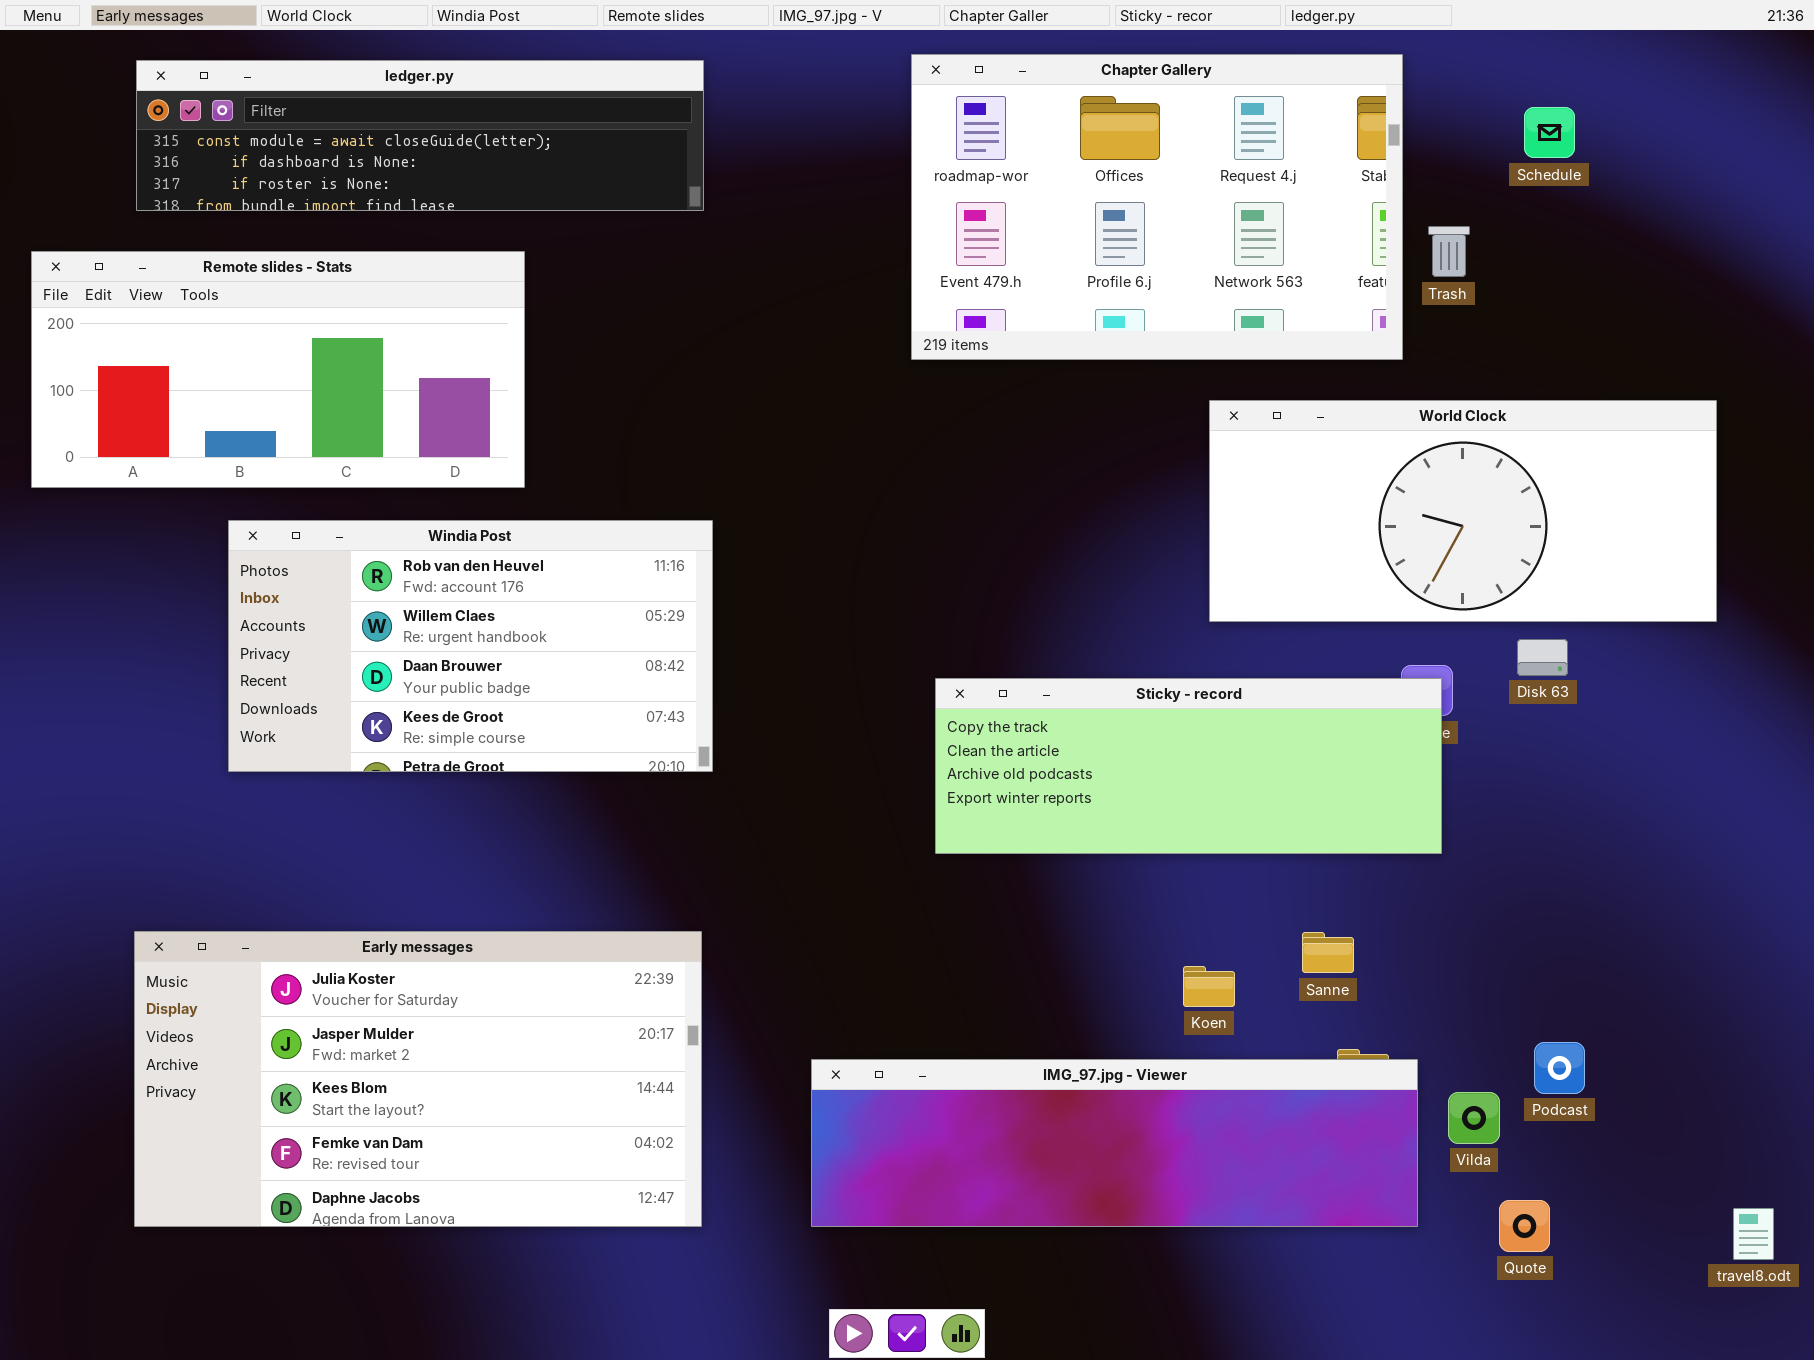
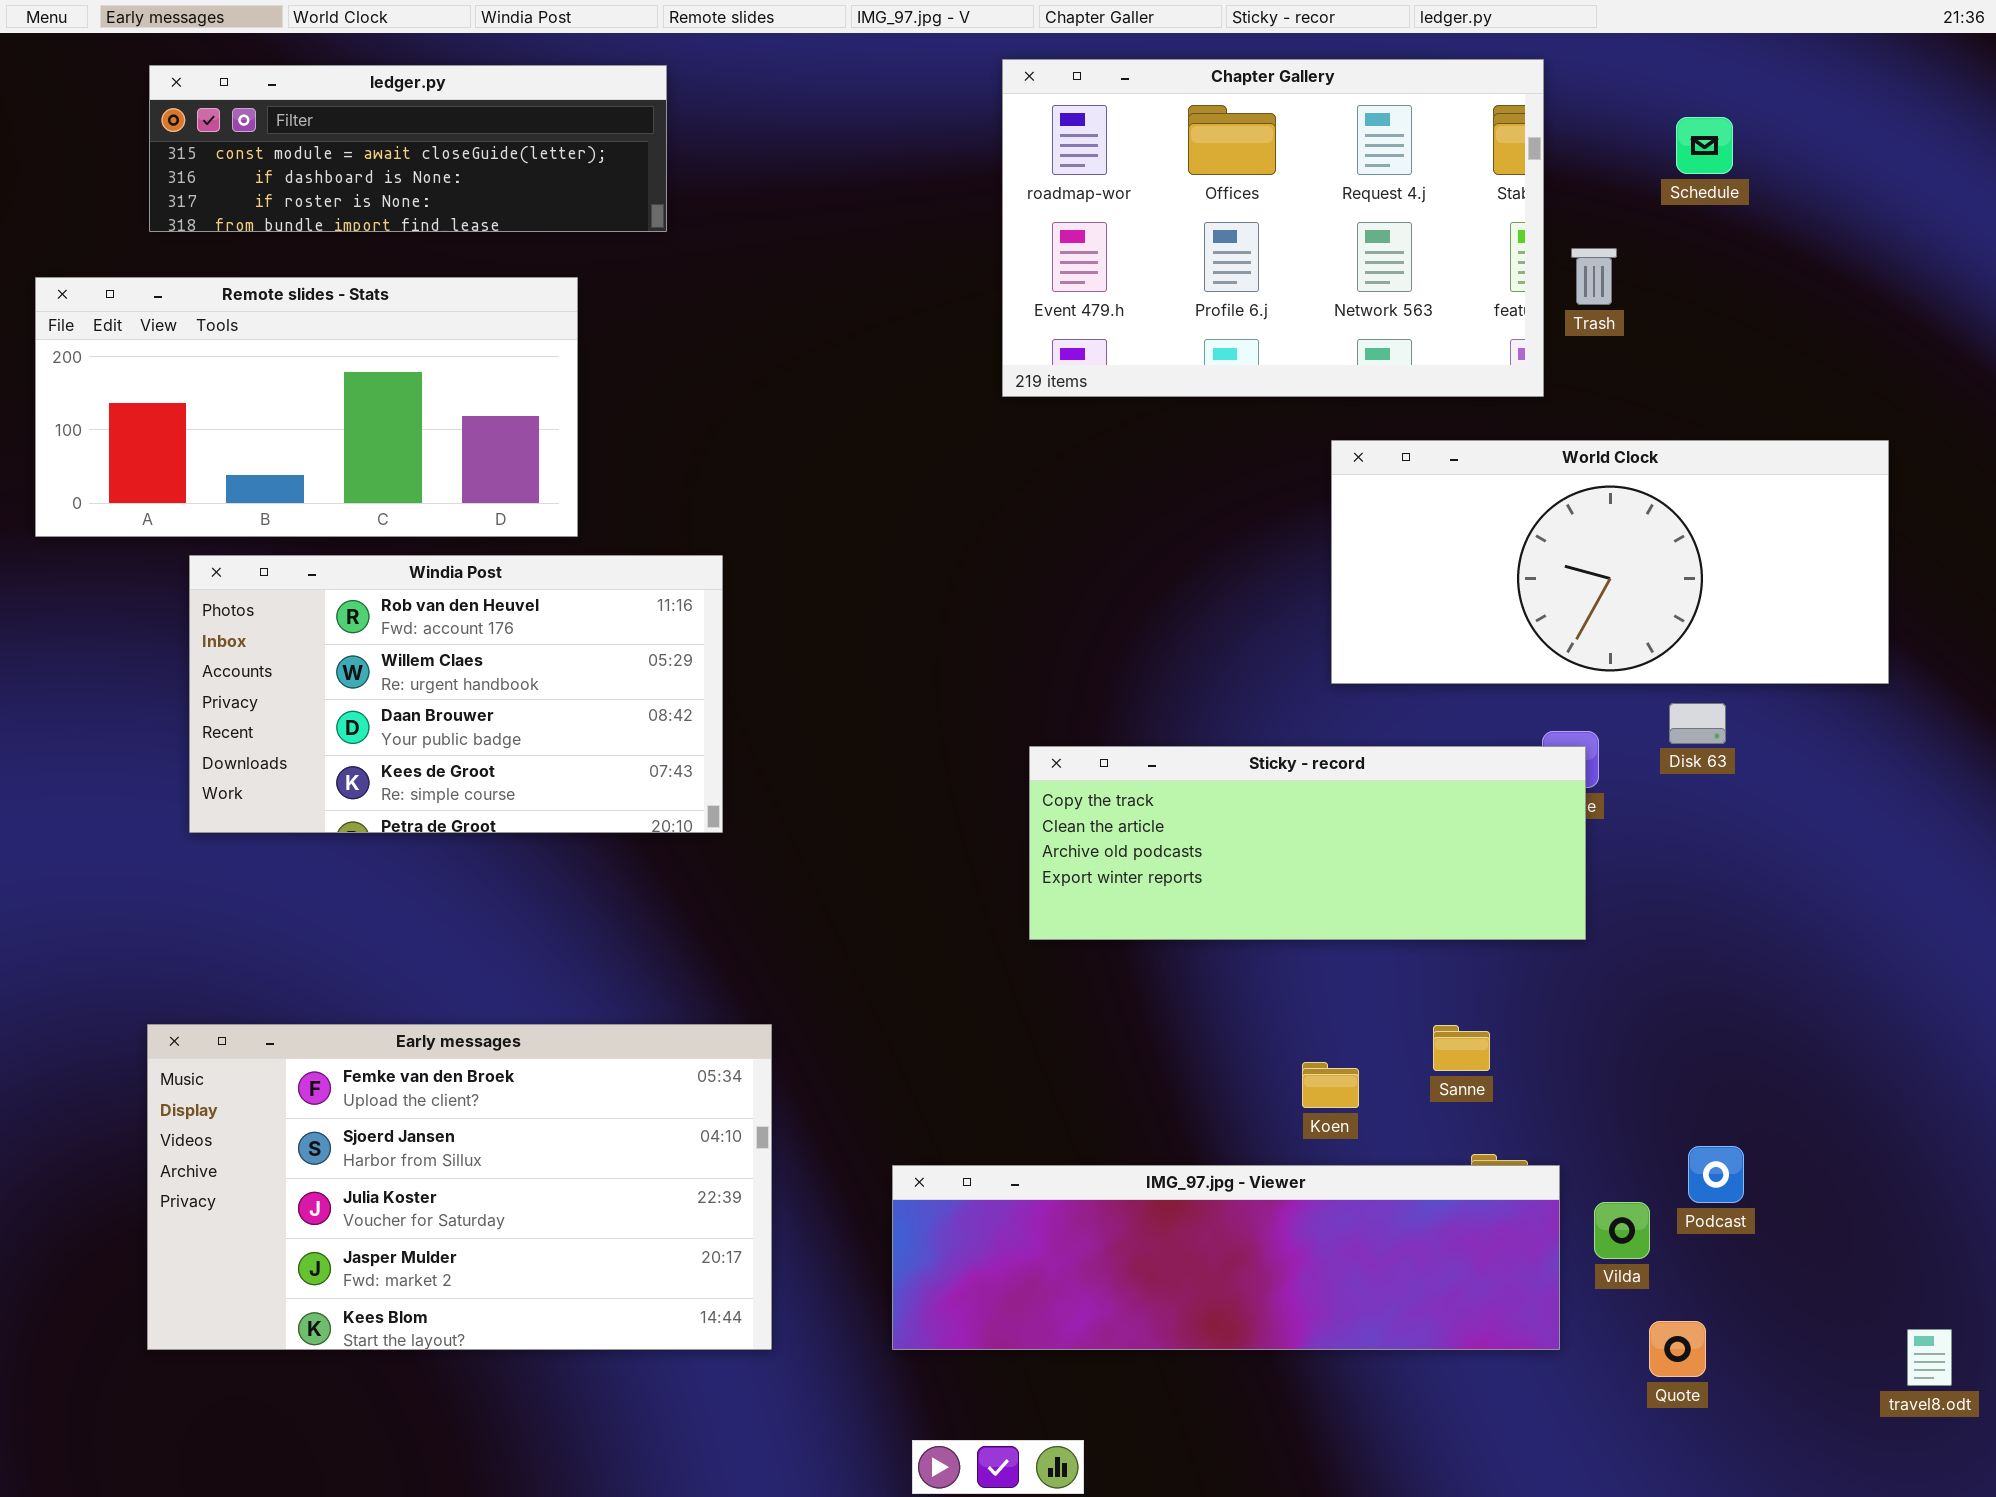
ledger.py: [136,60,704,211] -> [149,65,667,232], resized
Windia Post: [228,520,713,772] -> [189,555,723,833], moved
Early messages: [134,931,702,1227] -> [147,1024,772,1350], scrolled up 2 rows

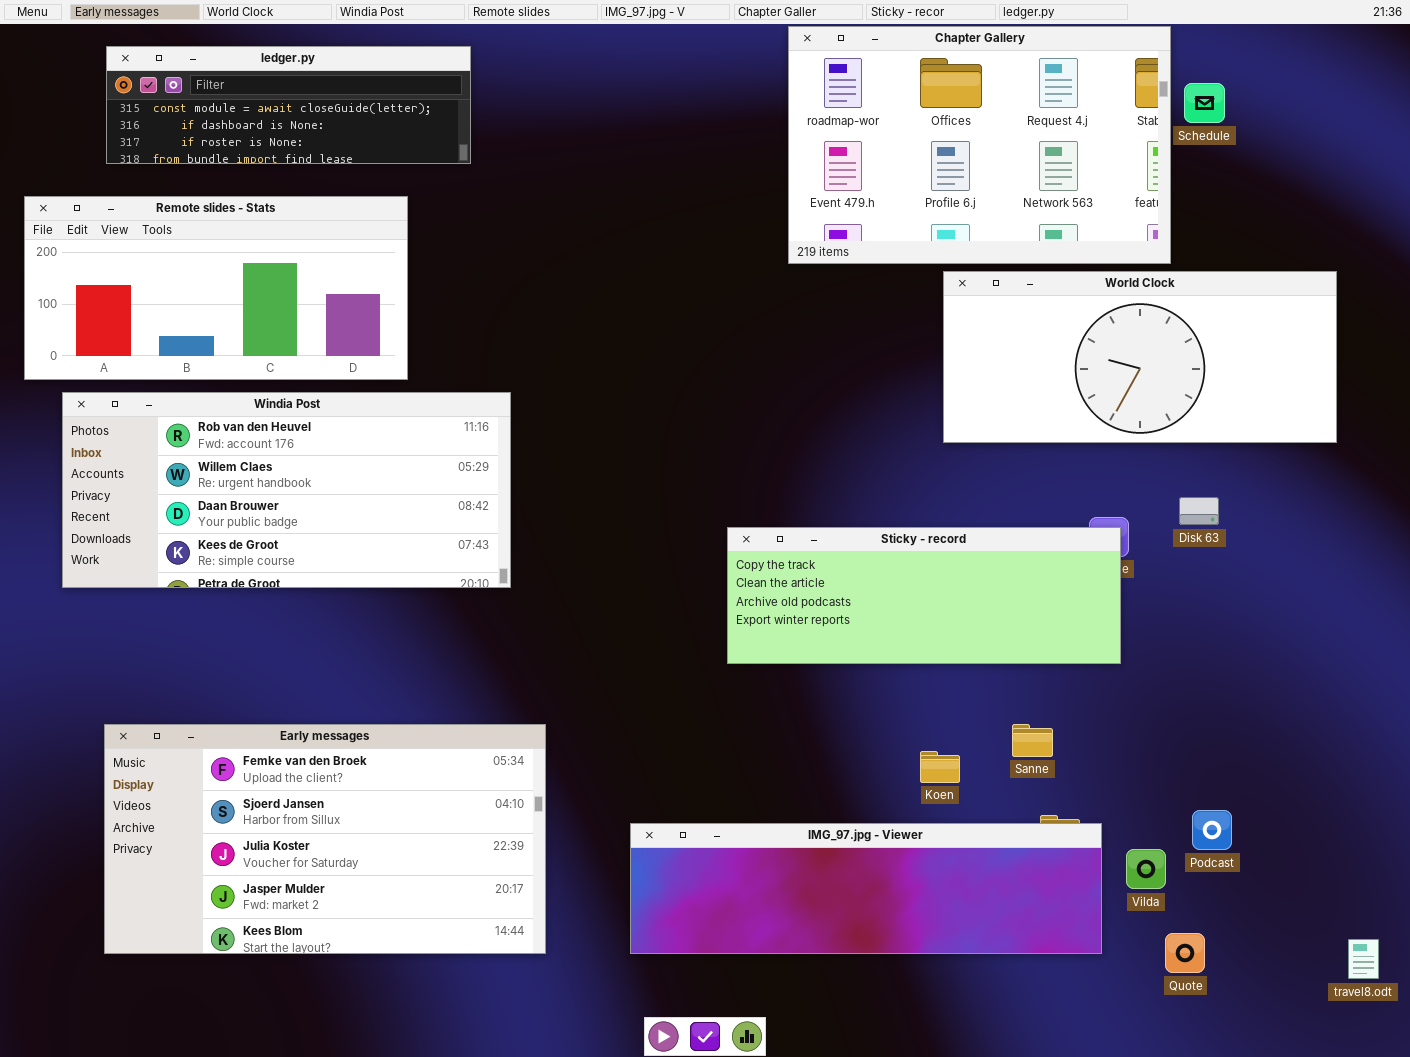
Chapter Gallery: [1002,59,1544,397] -> [788,26,1171,264], moved
World Clock: [1331,440,1889,684] -> [943,271,1337,443], moved
Windia Post: [189,555,723,833] -> [62,392,511,588], resized

